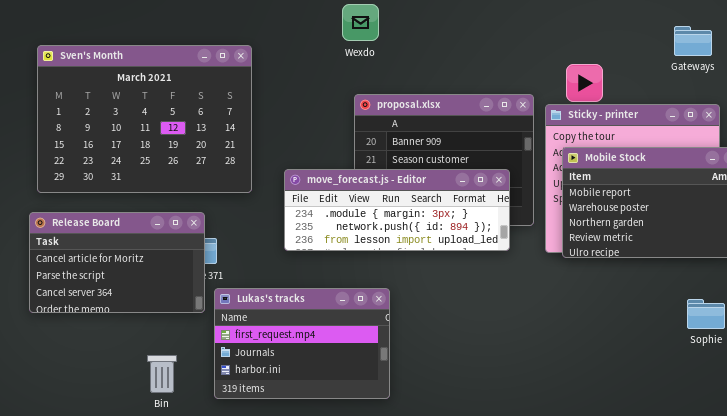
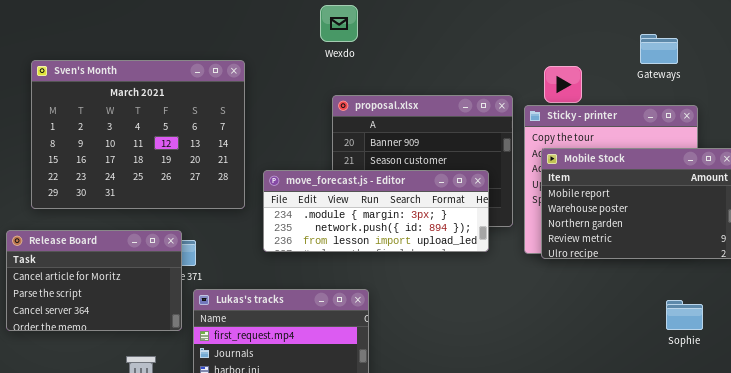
Gateways: [674,26,712,56] -> [640,34,678,64], moved
Sven's Month: [37,45,252,193] -> [31,60,245,209], moved
Release Board: [29,212,205,313] -> [6,230,182,331], moved

